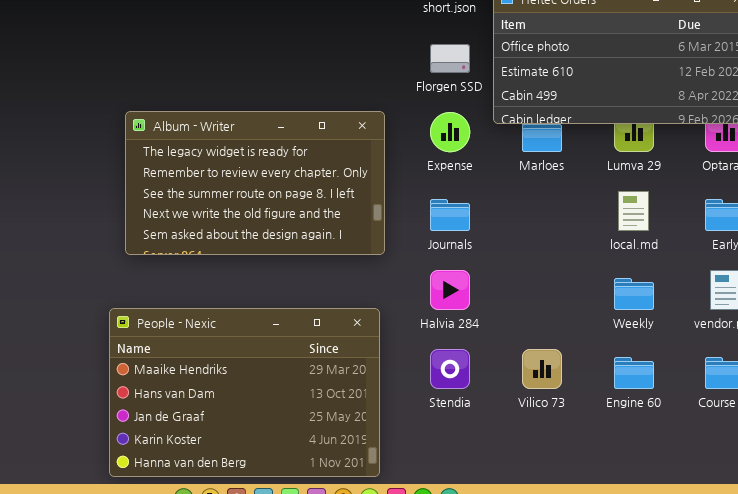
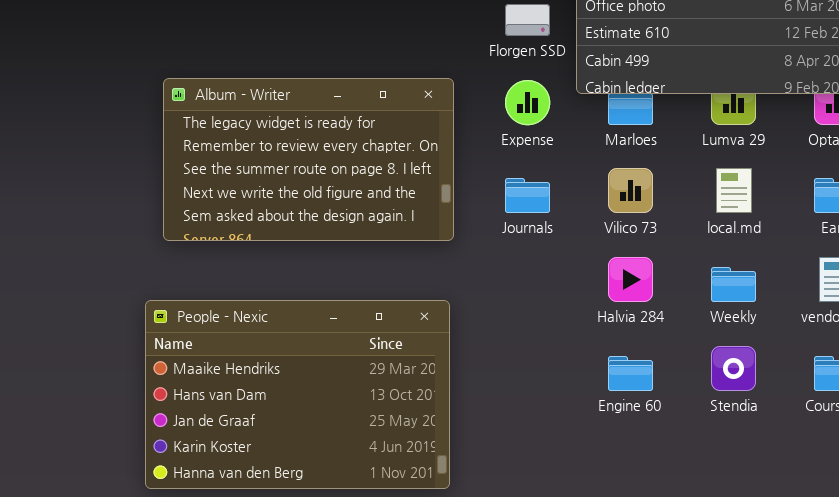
Halvia 284: [430,270,470,310] -> [608,257,653,302], moved
Stendia: [430,349,470,389] -> [711,346,756,391], moved
Vilico 73: [522,349,562,389] -> [608,168,653,213], moved
Engine 60: [614,357,654,389] -> [608,356,653,391], moved

